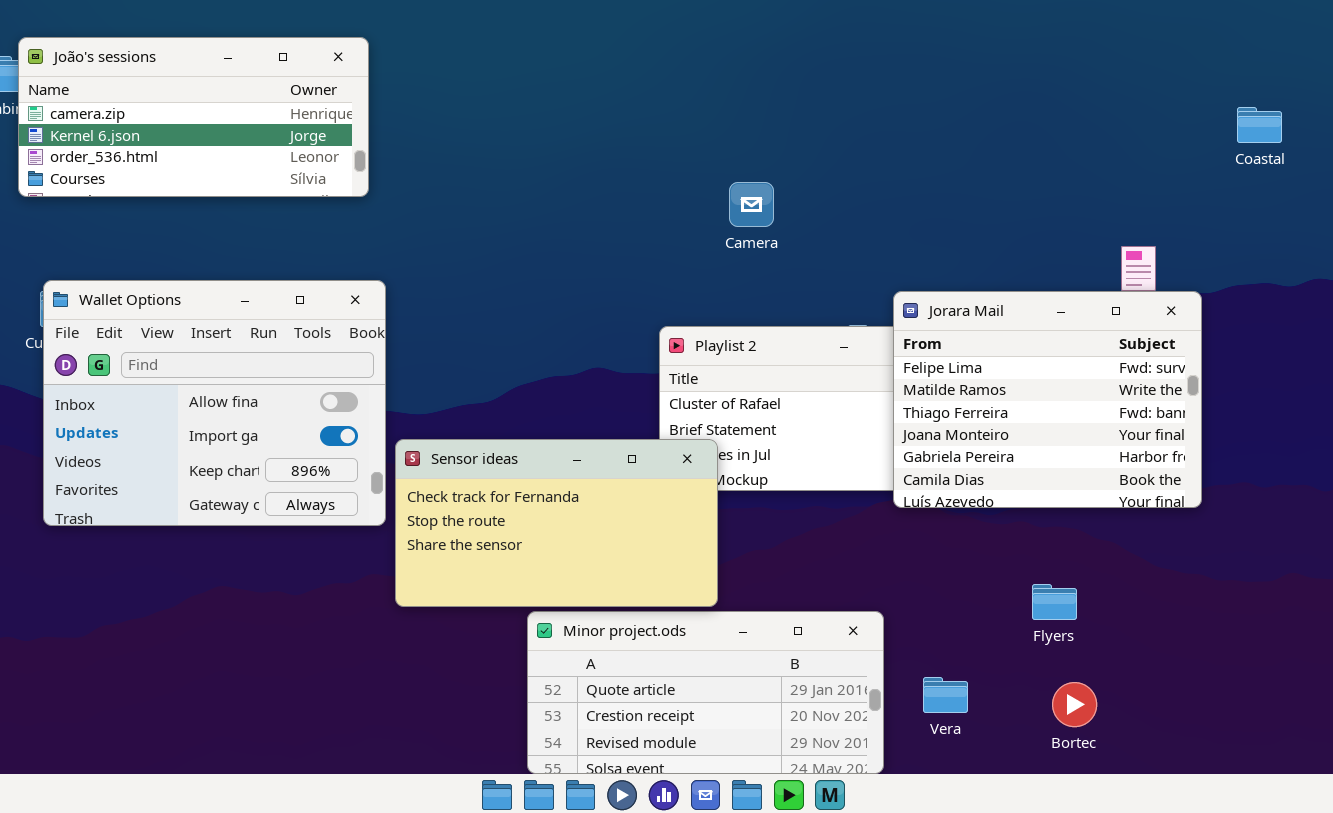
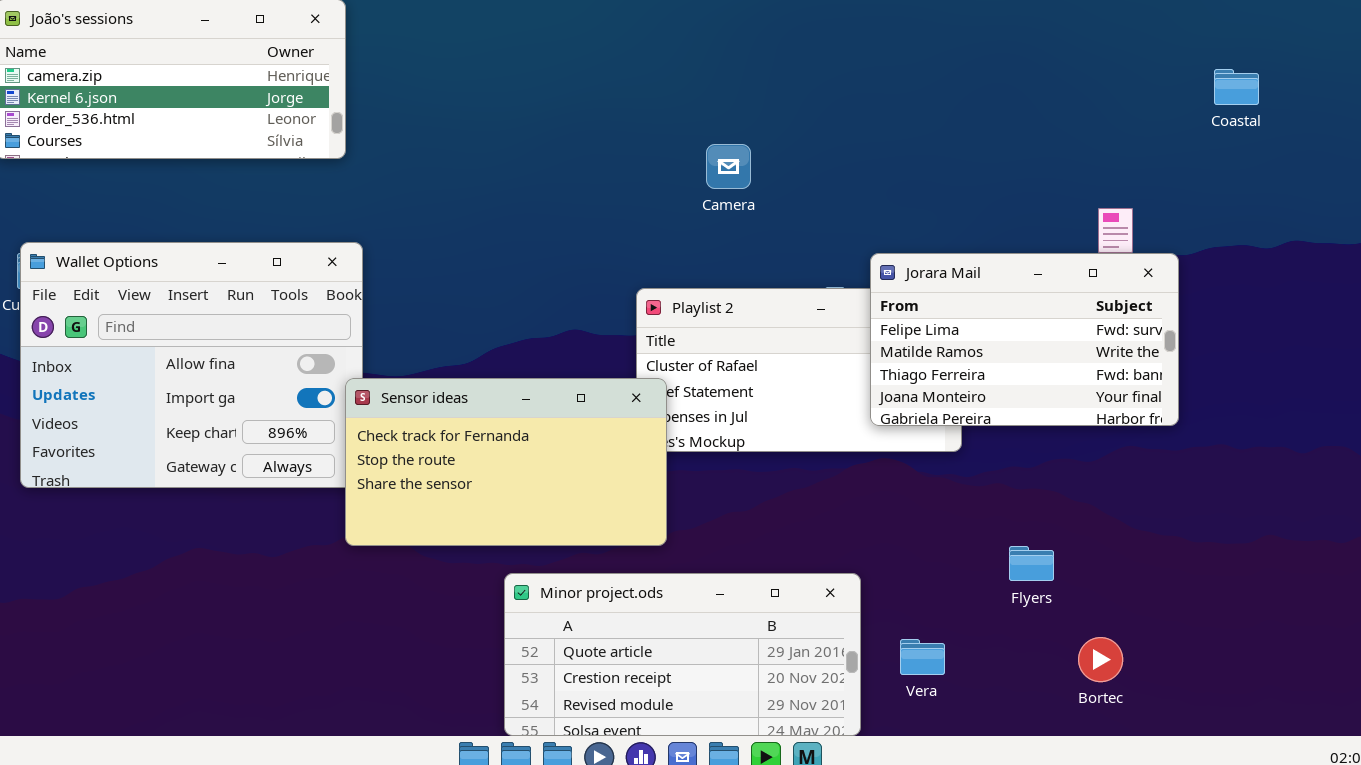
Jorara Mail: [893,291,1202,508] -> [870,253,1179,426], resized
Sensor ideas: [395,439,718,607] -> [345,378,667,546], moved
Bortec: [1052,682,1097,727] -> [1078,637,1123,682], moved

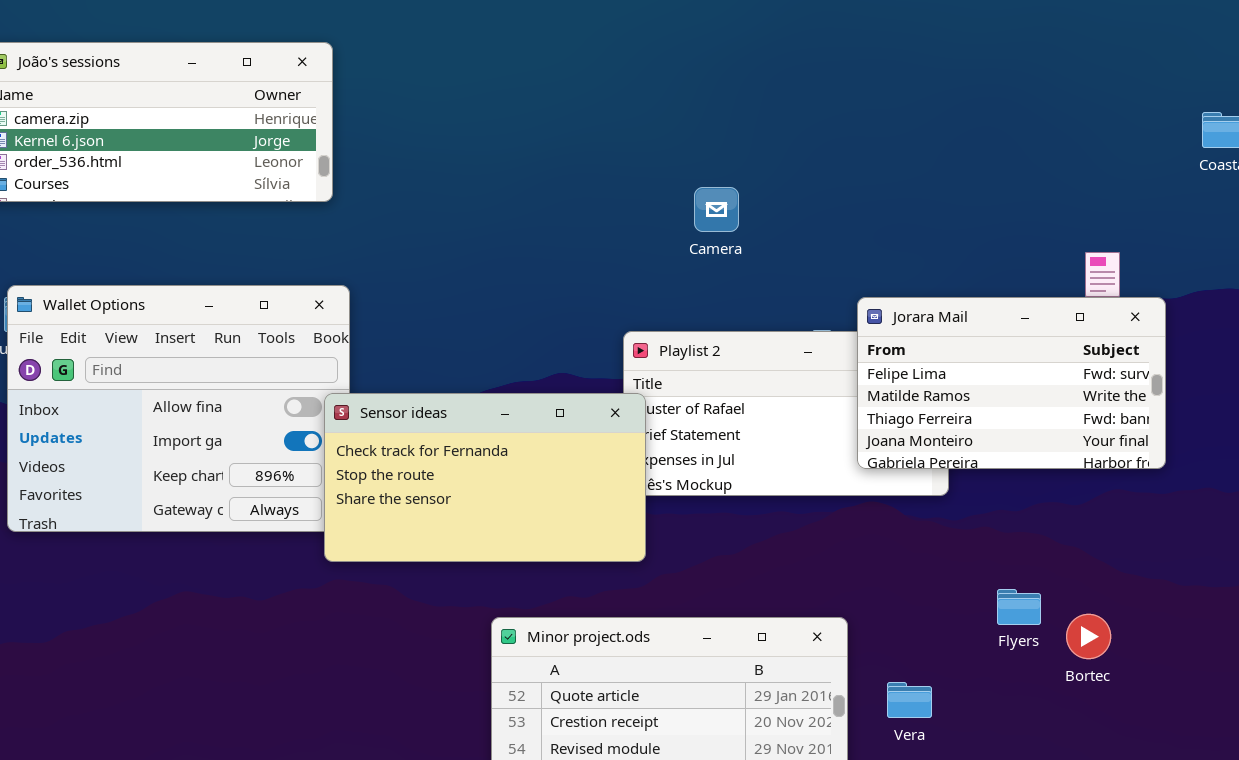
Sensor ideas: [345,378,667,546] -> [324,393,646,562], moved
Bortec: [1078,637,1123,682] -> [1066,614,1111,659], moved

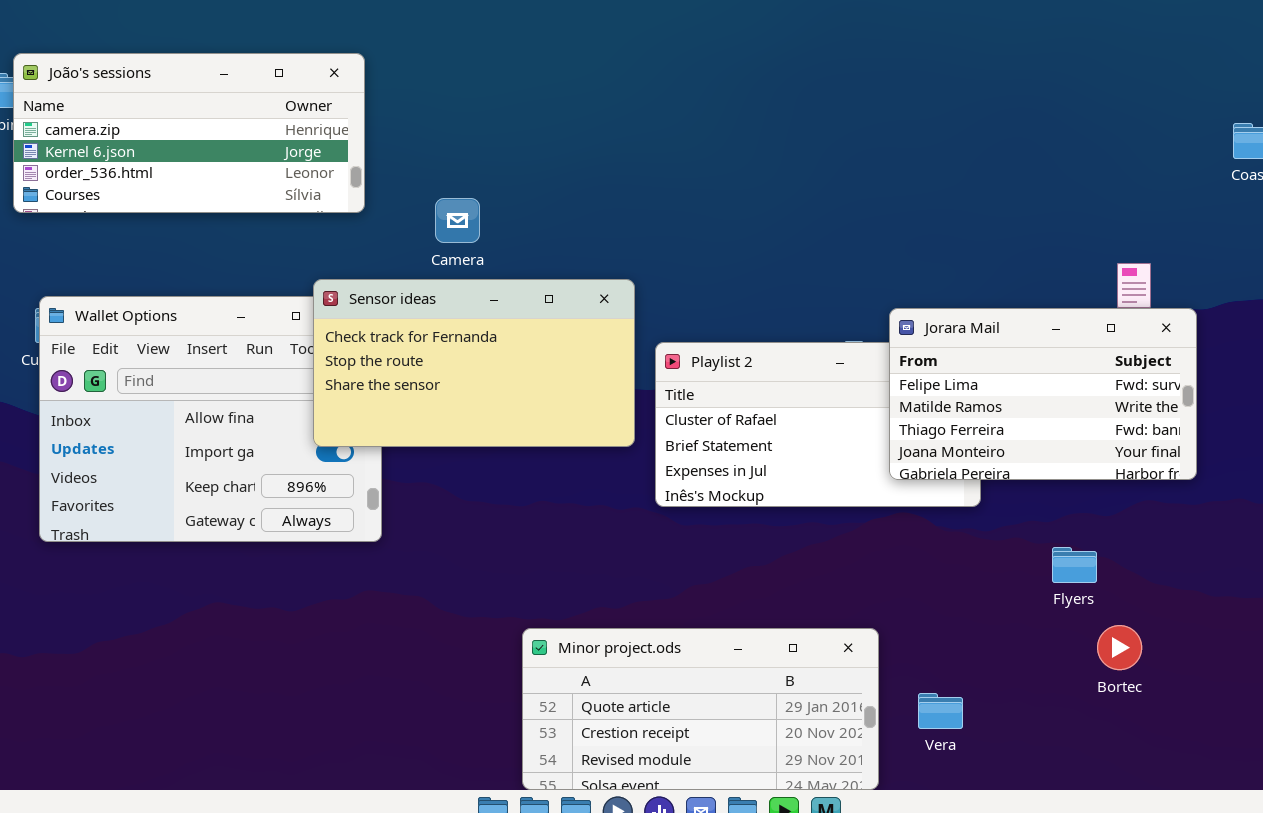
Camera: [694,187,739,232] -> [435,198,480,243], moved
Sensor ideas: [324,393,646,562] -> [313,279,635,447], moved
Flyers: [997,589,1041,625] -> [1052,547,1097,583], moved

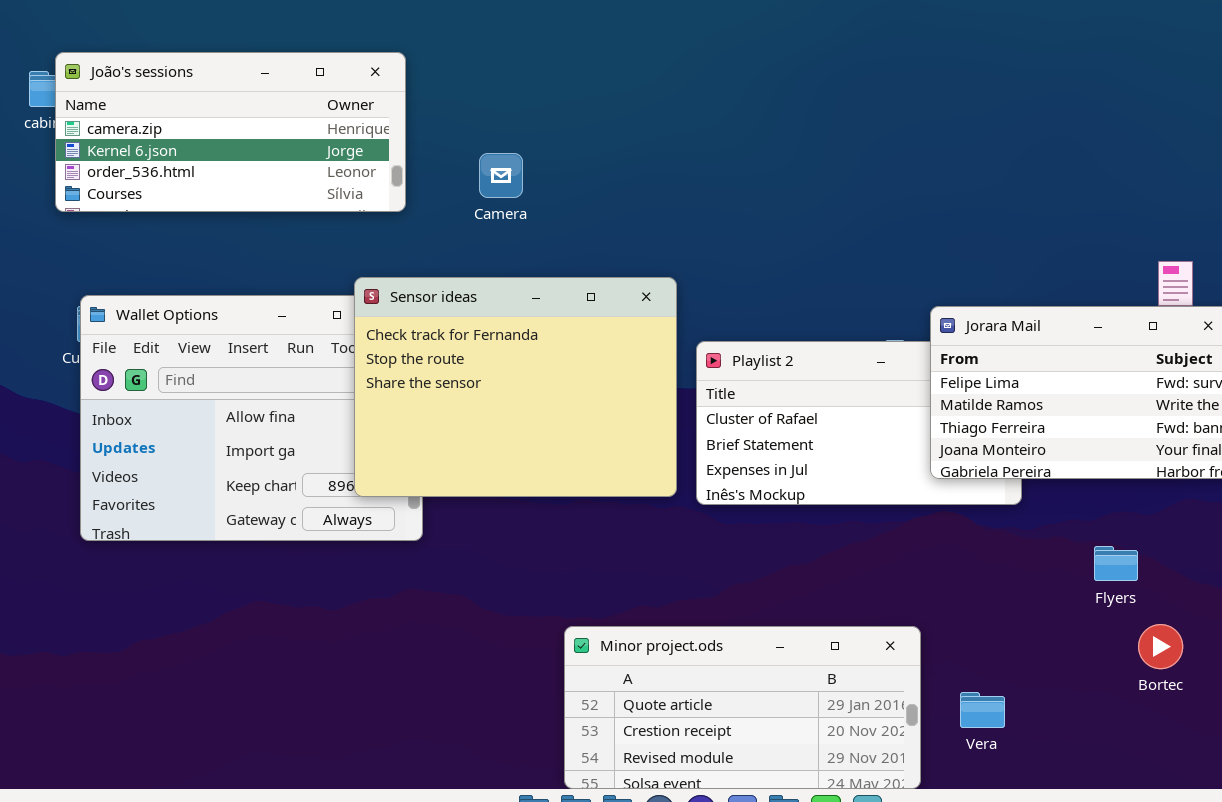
Camera: [435,198,480,243] -> [479,153,523,198], moved
Sensor ideas: [313,279,635,447] -> [354,277,677,497], resized

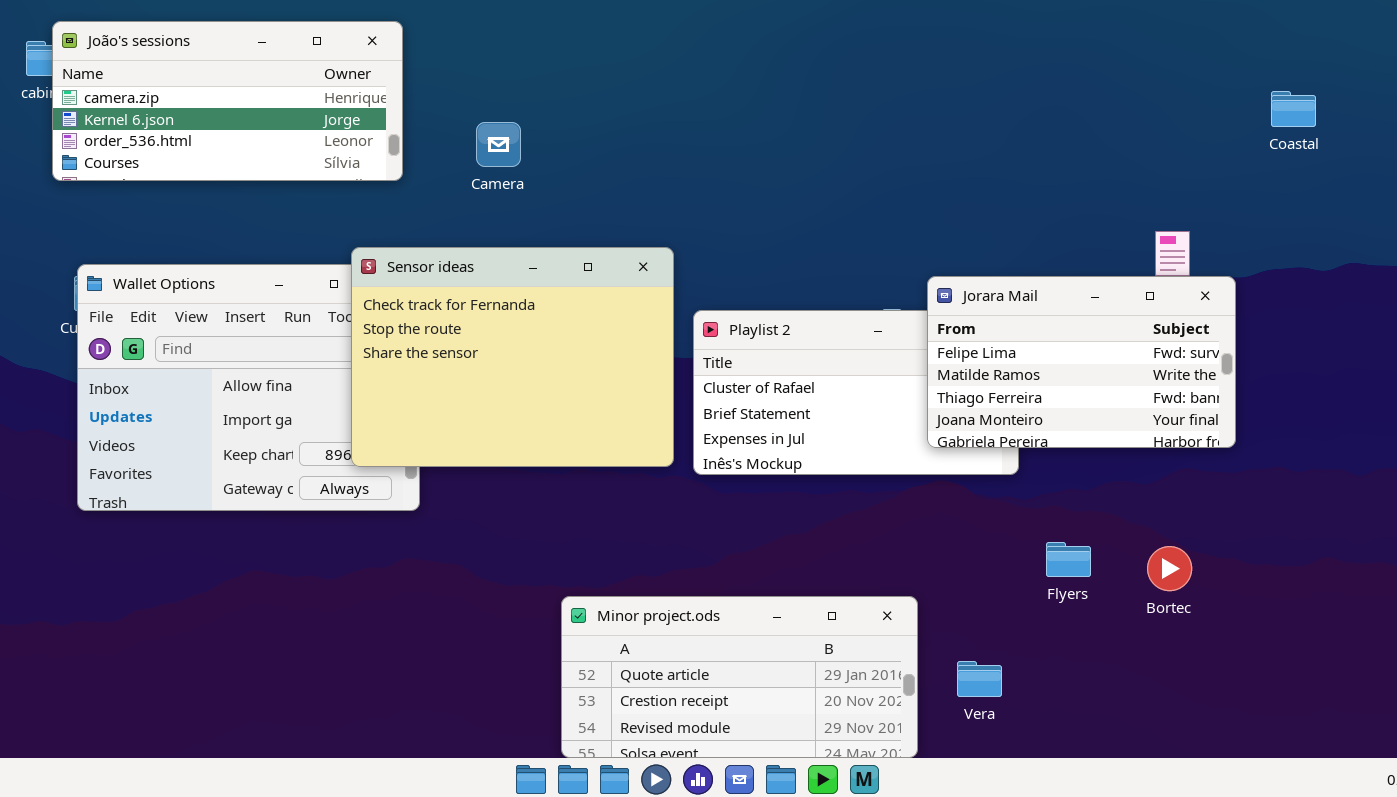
Flyers: [1094,546,1138,581] -> [1046,542,1091,577], moved
Bortec: [1138,624,1183,669] -> [1147,546,1192,591], moved

